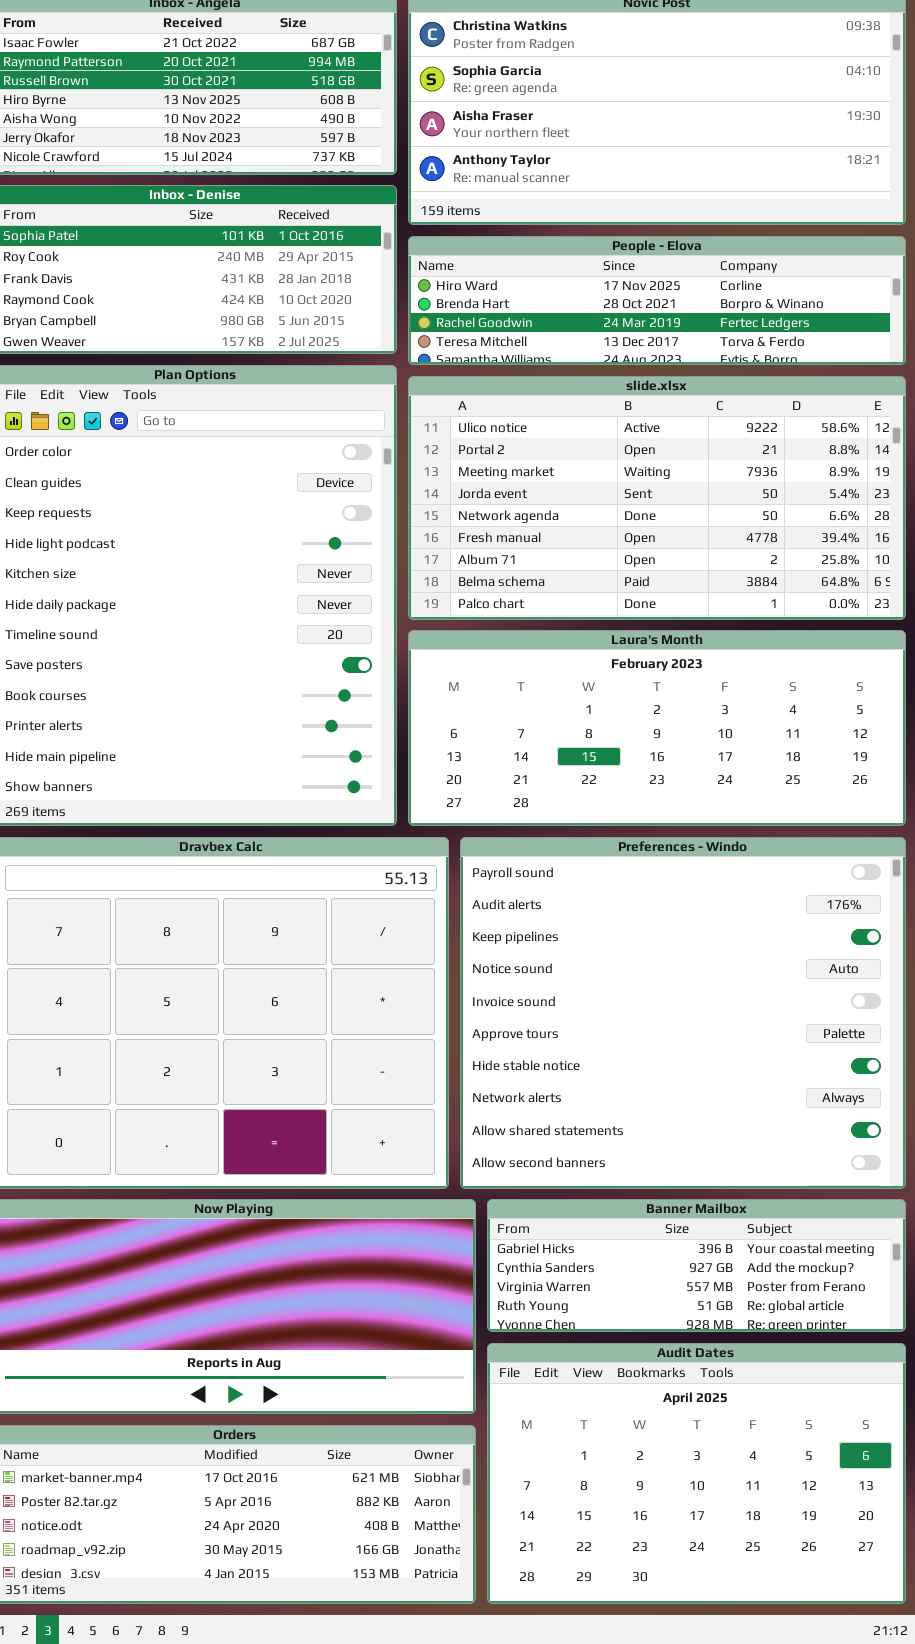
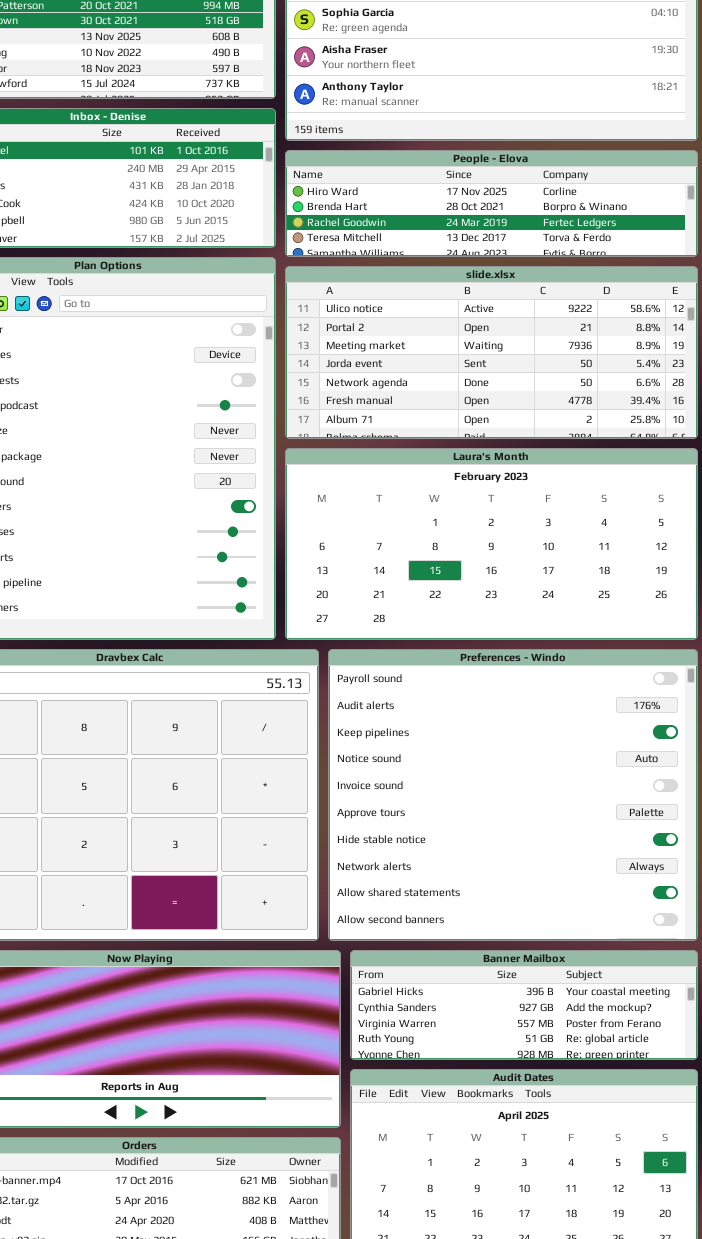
slide.xlsx: [408,376,906,620] -> [285,266,698,439], resized
Laura's Month: [408,630,906,826] -> [285,448,698,640], resized

